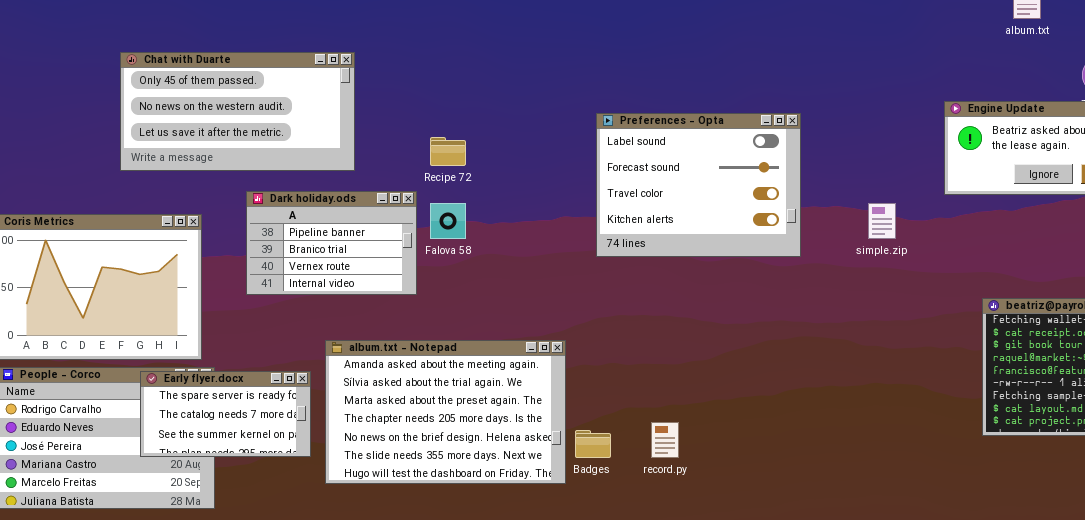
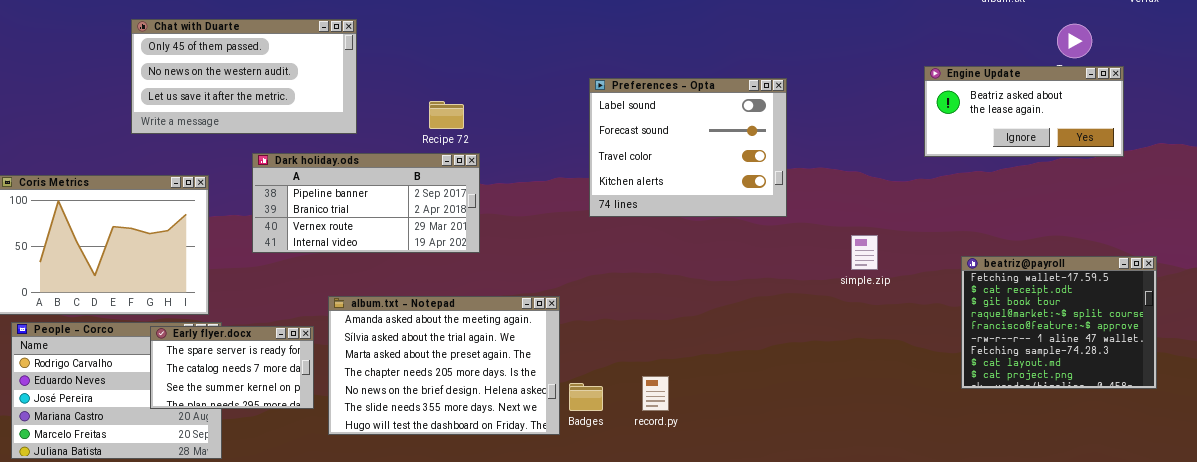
Dark holiday.ods: [246,191,417,295] -> [252,153,480,253], resized
simple.zip: [868,203,896,239] -> [851,235,878,270], moved

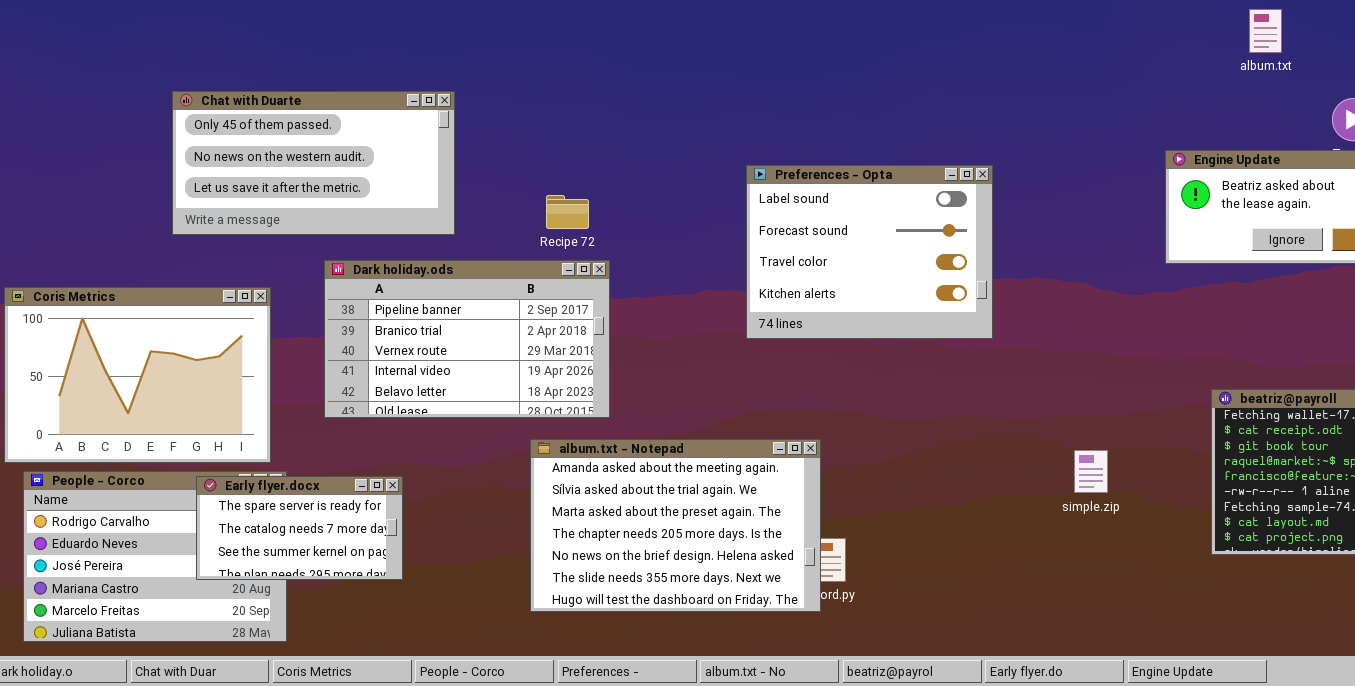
Dark holiday.ods: [252,153,480,253] -> [324,260,610,418], resized
simple.zip: [851,235,878,270] -> [1074,450,1108,493], moved
album.txt - Notepad: [328,296,560,435] -> [530,439,821,612], moved

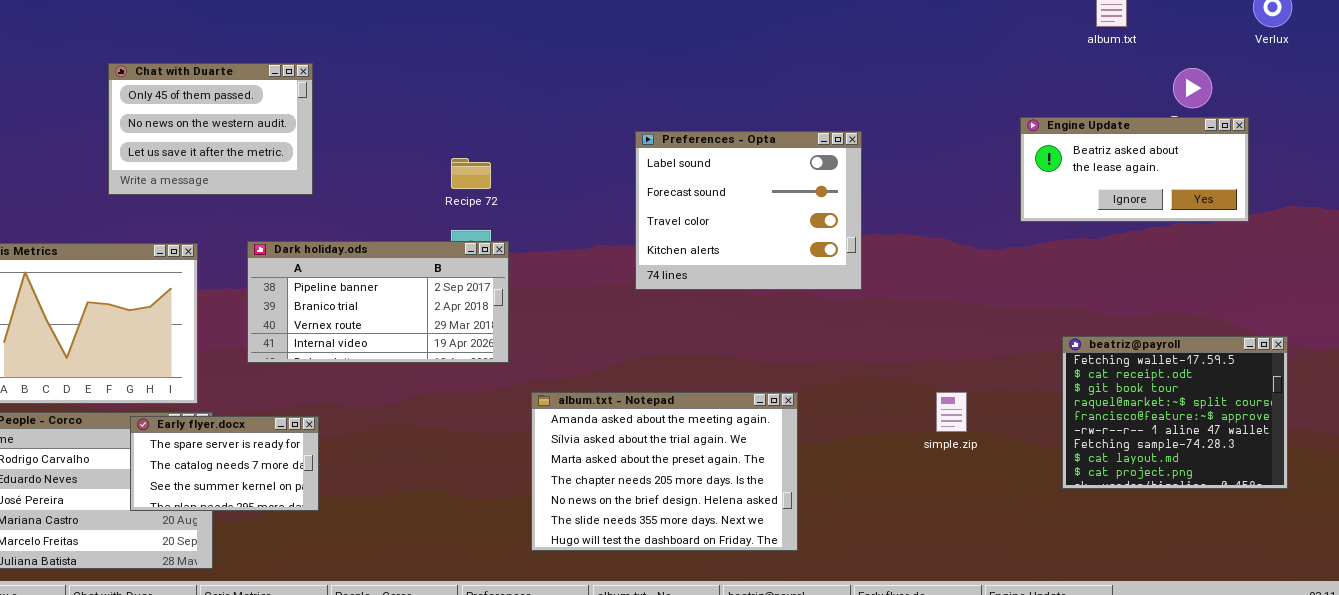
Chat with Duarte: [172,91,455,235] -> [108,63,313,195], resized
Dark holiday.ods: [324,260,610,418] -> [247,241,509,363], resized
album.txt - Notepad: [530,439,821,612] -> [531,392,798,551], moved

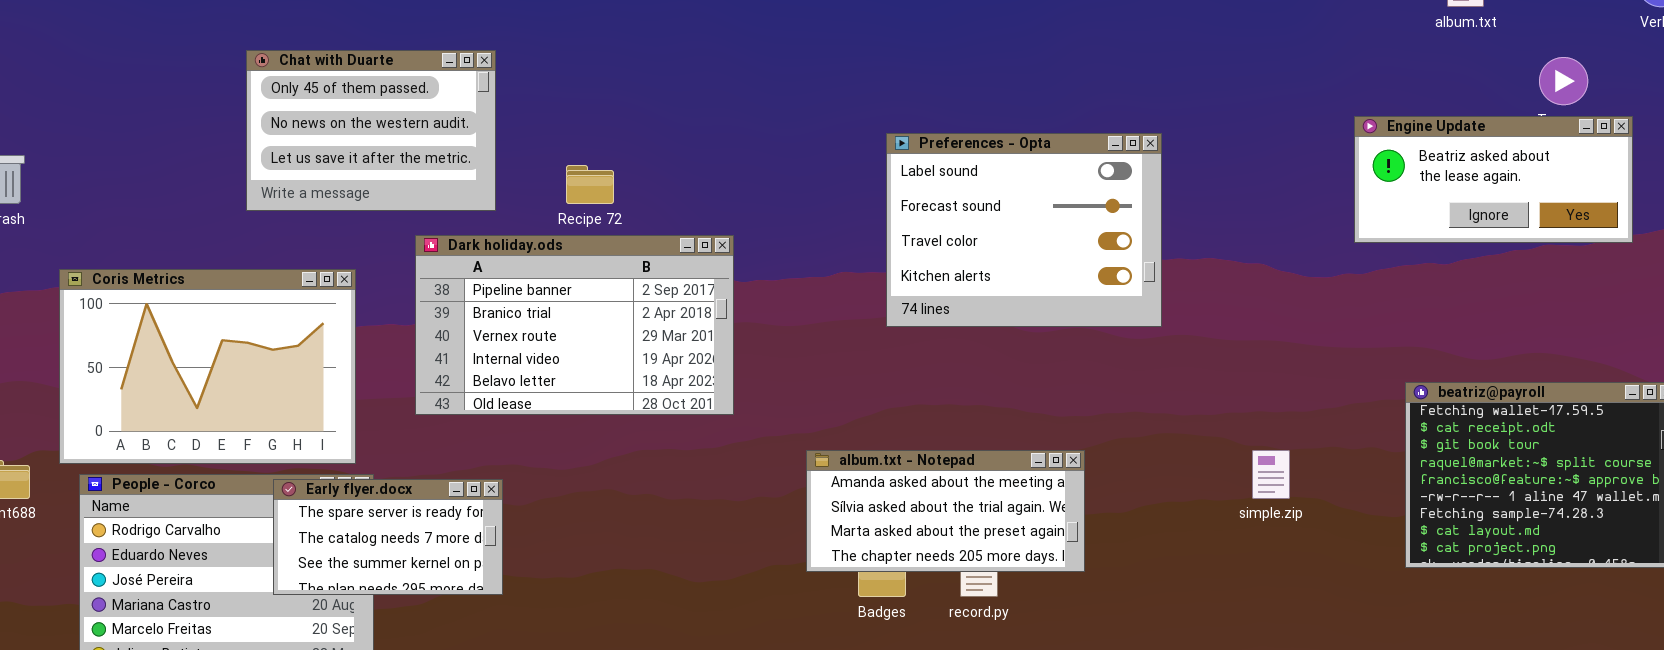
Recipe 72: [451,158,491,189] -> [566,165,614,204], moved
Dark holiday.ods: [247,241,509,363] -> [415,235,734,415], resized
album.txt - Notepad: [531,392,798,551] -> [806,450,1085,572], resized

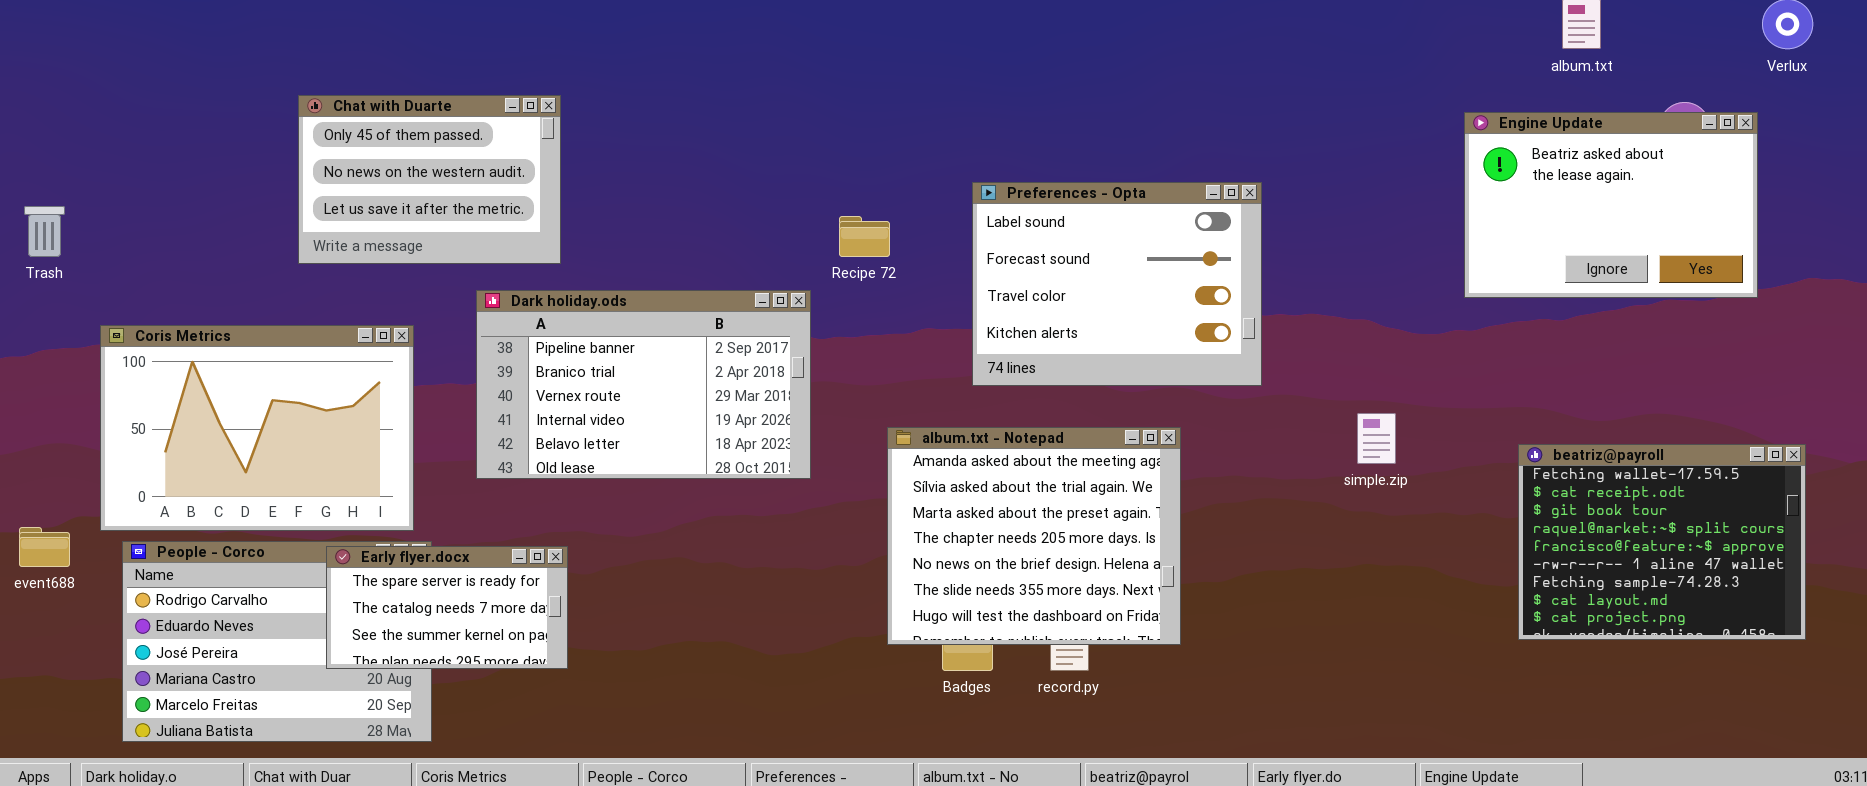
Engine Update: [1354,116,1633,243] -> [1464,112,1758,298], resized
Recipe 72: [566,165,614,204] -> [839,216,890,257], moved
album.txt - Notepad: [806,450,1085,572] -> [887,427,1181,645], resized
simple.zip: [1252,450,1290,499] -> [1357,413,1396,464], moved

